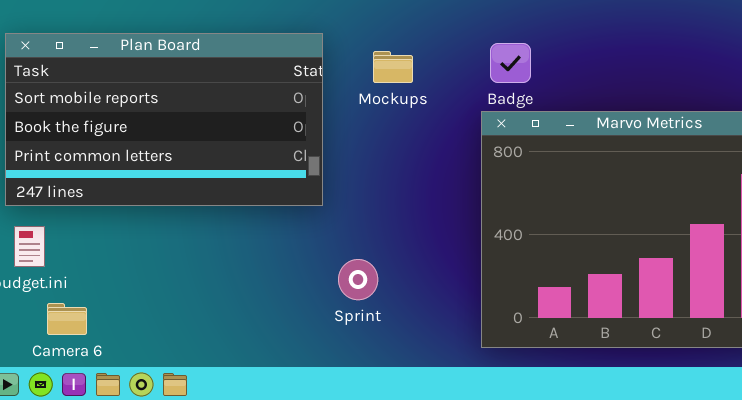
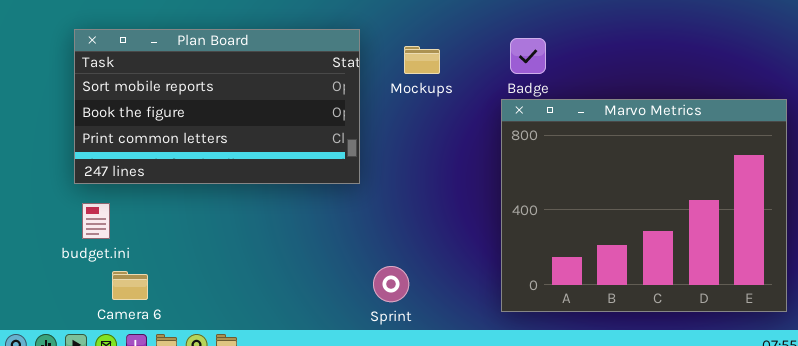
Sprint: [338,259,378,300] -> [373,266,409,302], moved

